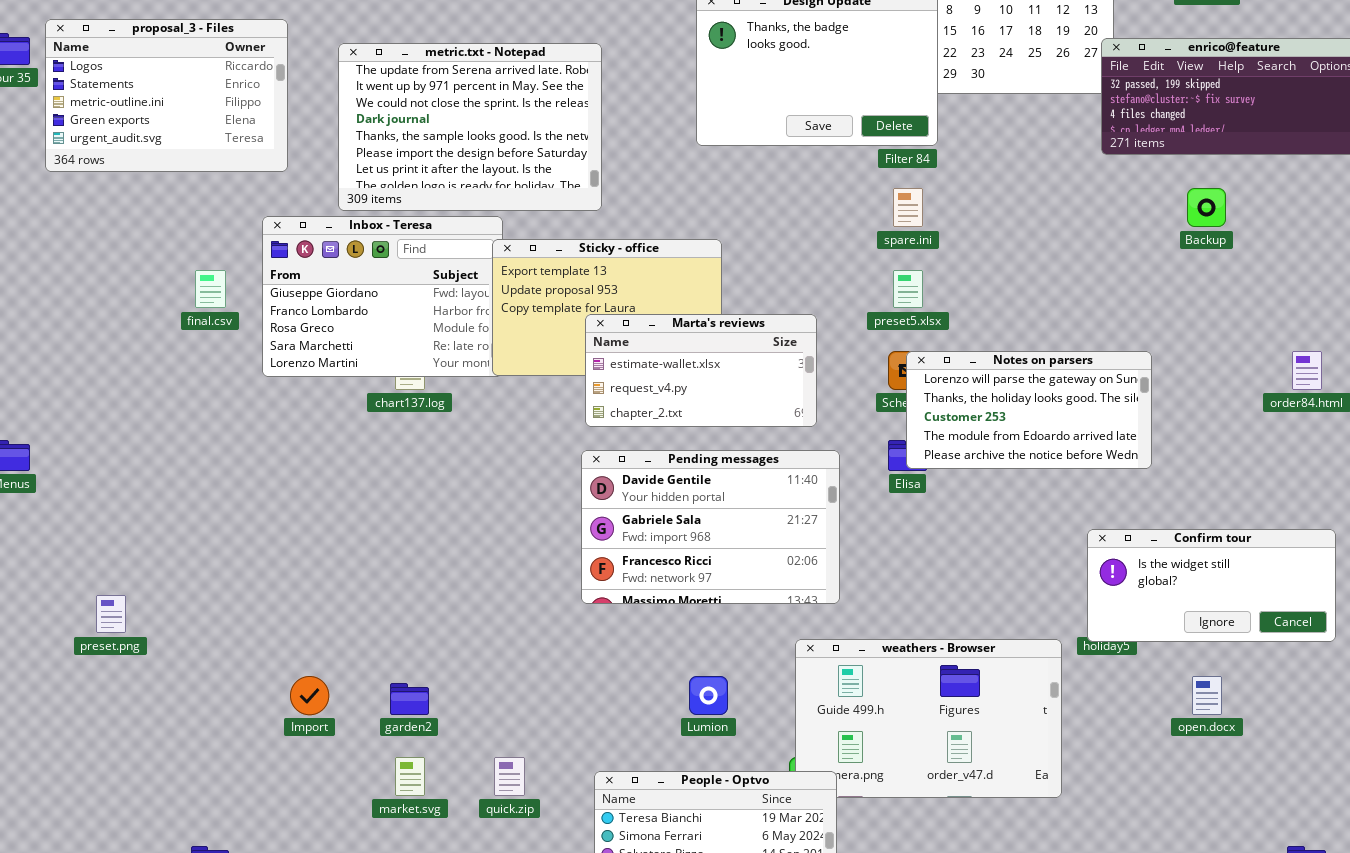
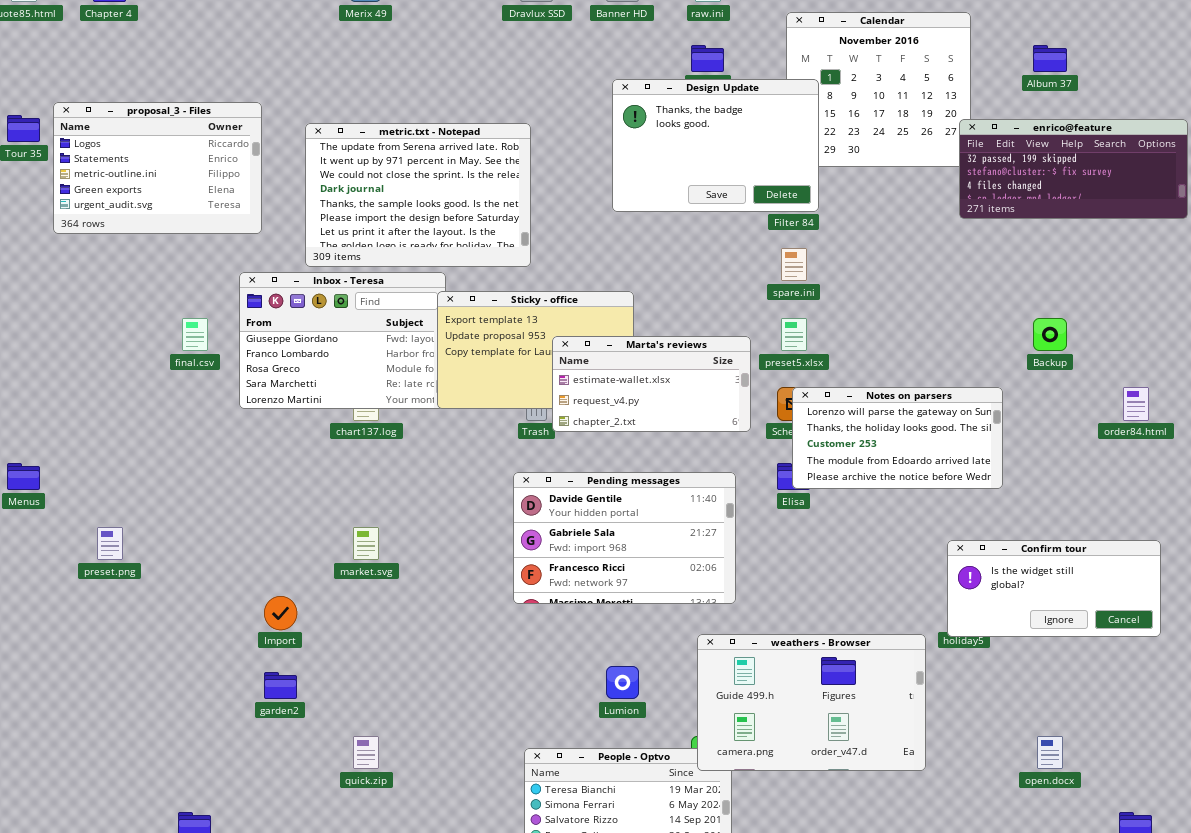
Backup: [1187,188,1226,227] -> [1033,318,1067,351], moved
Marta's reviews: [585,314,817,427] -> [552,336,751,432], moved
preset.png: [96,595,126,633] -> [97,527,123,560], moved
weathers - Browser: [795,639,1062,798] -> [697,634,926,771], raised
Import: [290,676,329,715] -> [264,596,297,630], moved
open.docx: [1192,676,1222,715] -> [1037,736,1063,769], moved
garden2: [390,683,429,715] -> [264,672,297,699], moved
market.svg: [395,757,425,796] -> [353,527,379,560], moved
quick.zip: [494,757,525,796] -> [353,736,379,769], moved

